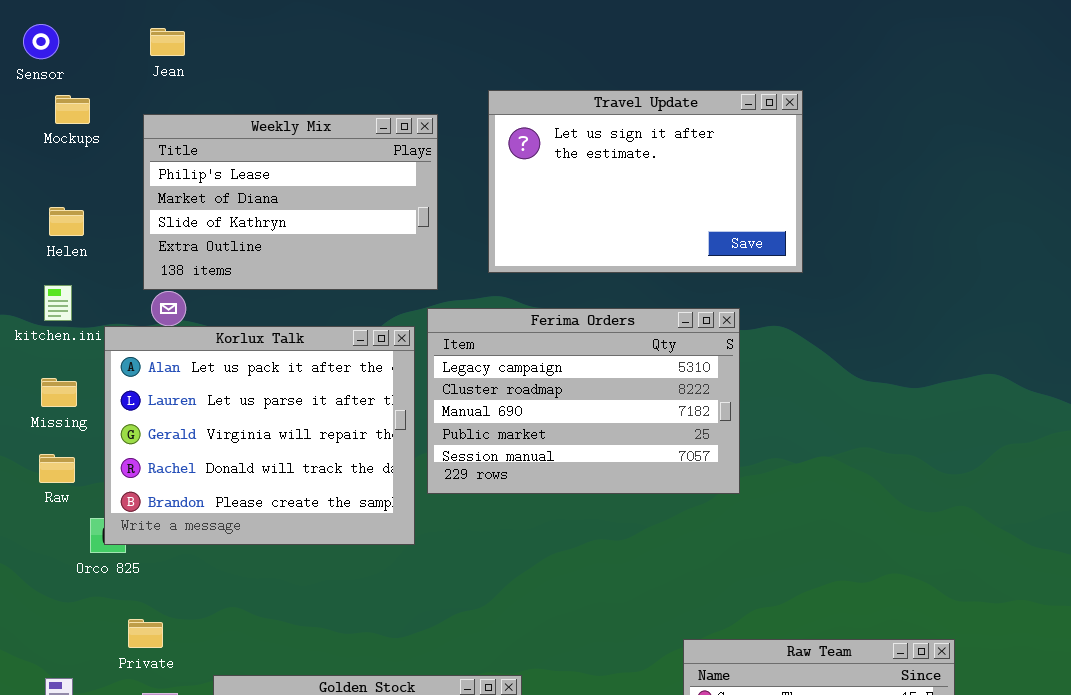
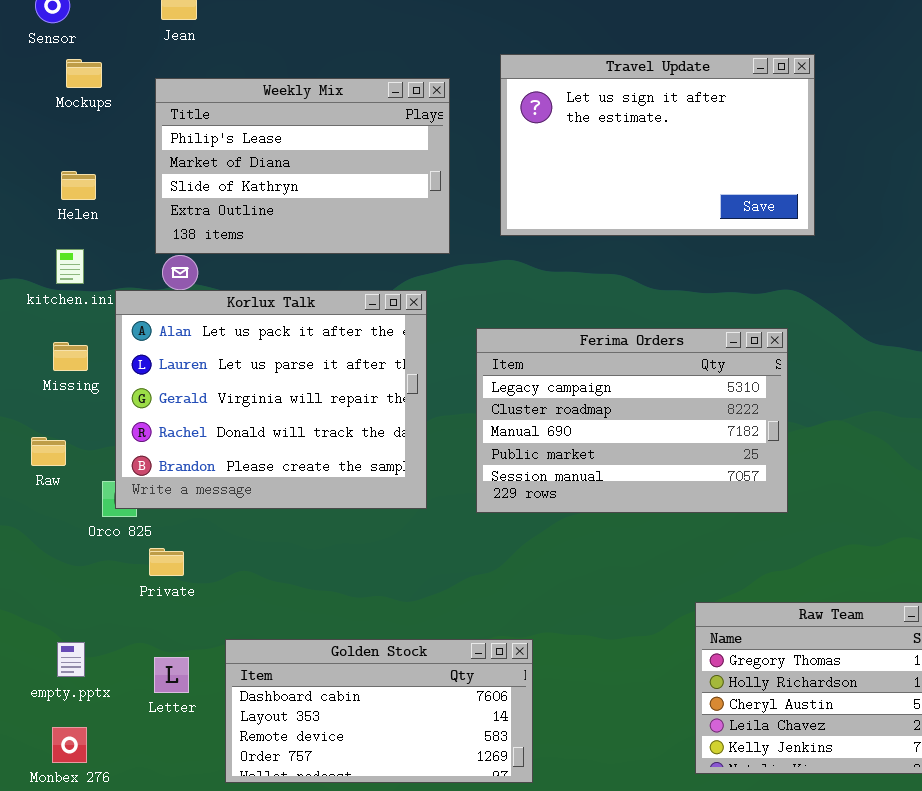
Ferima Orders: [427,308,740,494] -> [476,328,788,513], moved
Raw: [39,454,75,483] -> [31,437,66,466], moved
Private: [128,619,163,648] -> [149,548,184,576], moved

